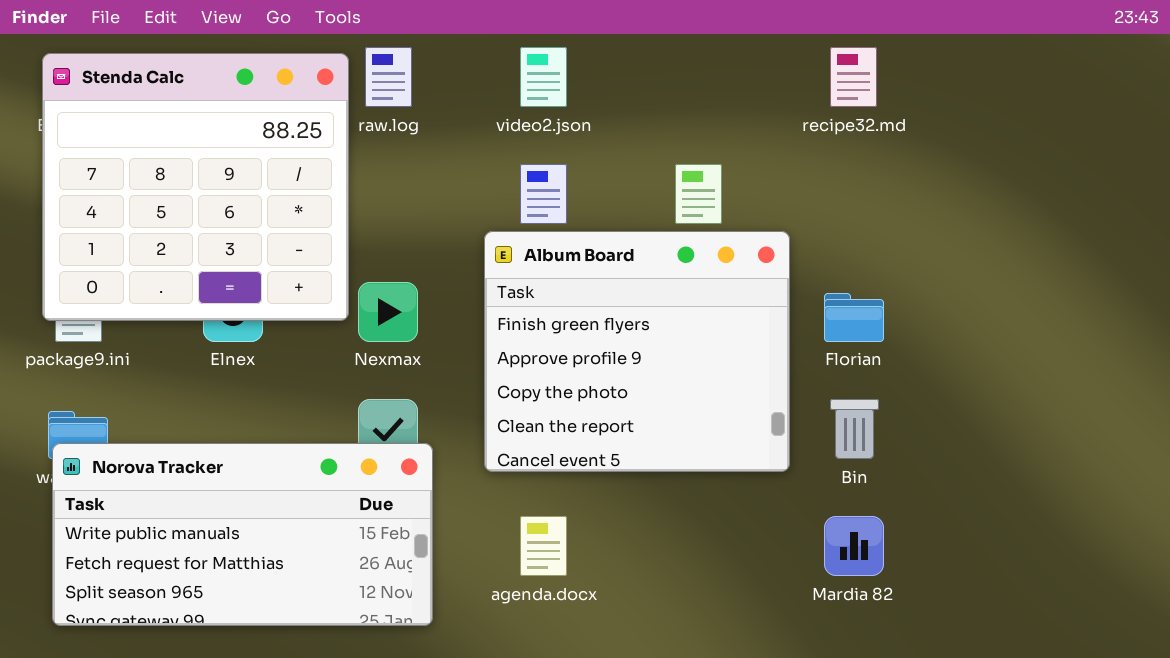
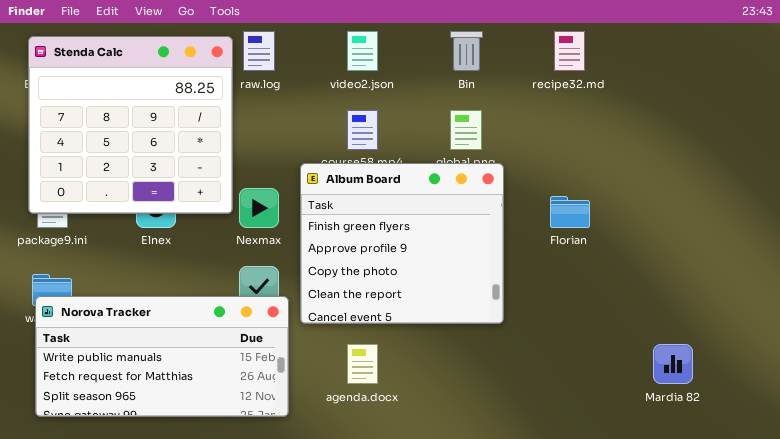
Album Board: [484,231,790,472] -> [300,163,504,324], moved
Bin: [830,399,879,459] -> [450,31,483,71], moved
Mardia 82: [824,516,884,576] -> [653,344,693,384], moved

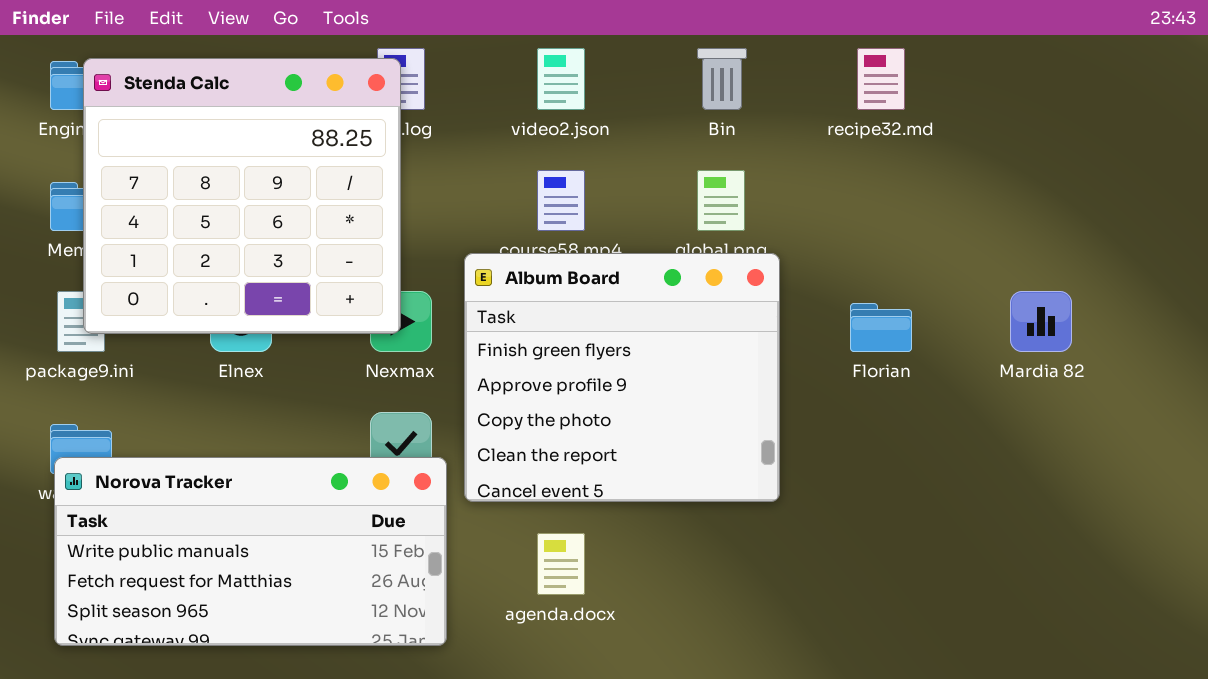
Stenda Calc: [28,36,233,214] -> [83,58,401,334], moved
Mardia 82: [653,344,693,384] -> [1010,291,1072,352], moved

